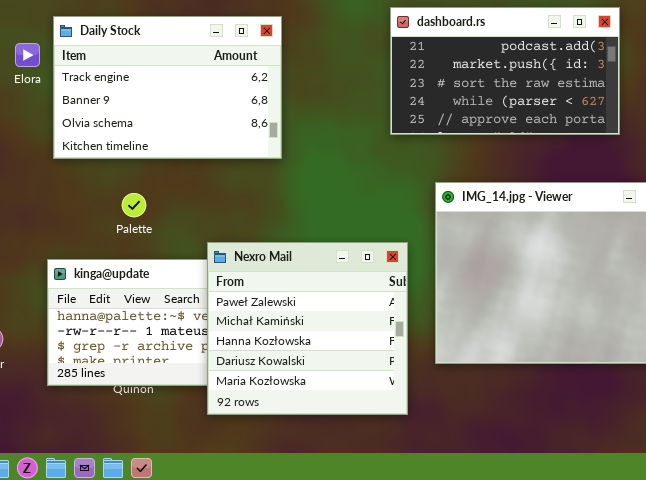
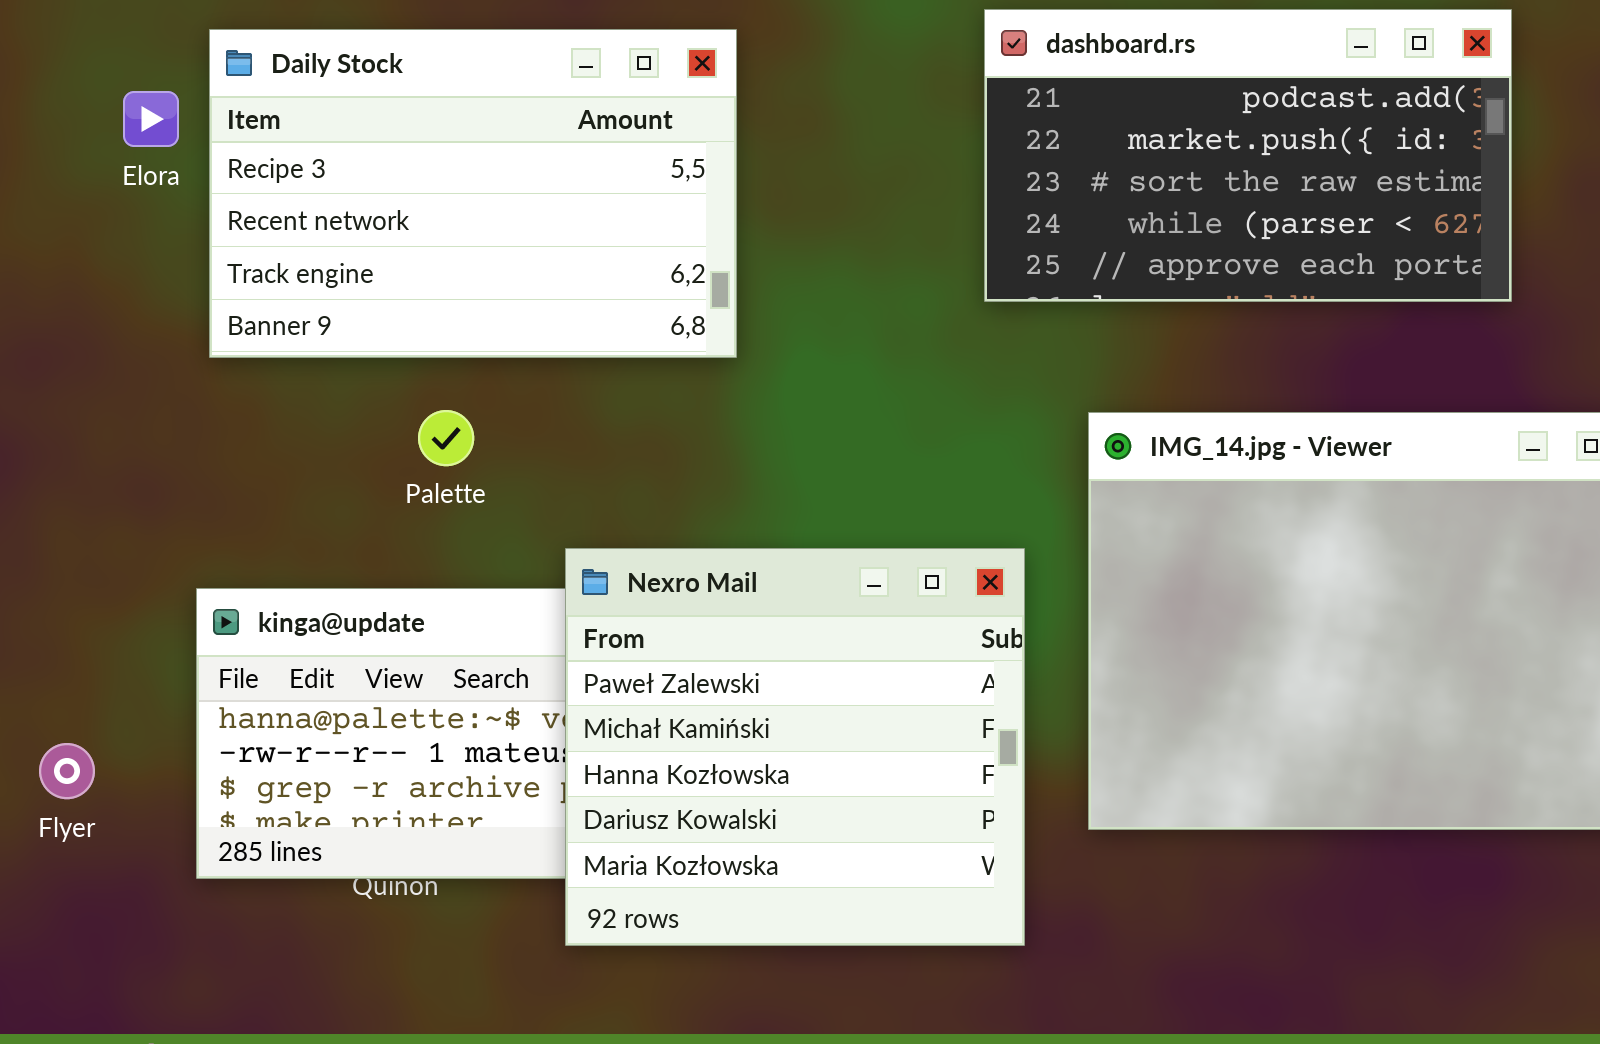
Daily Stock: [53,16,282,159] -> [209,29,737,358], scrolled up 2 rows
Palette: [122,193,146,217] -> [418,410,474,466], moved

